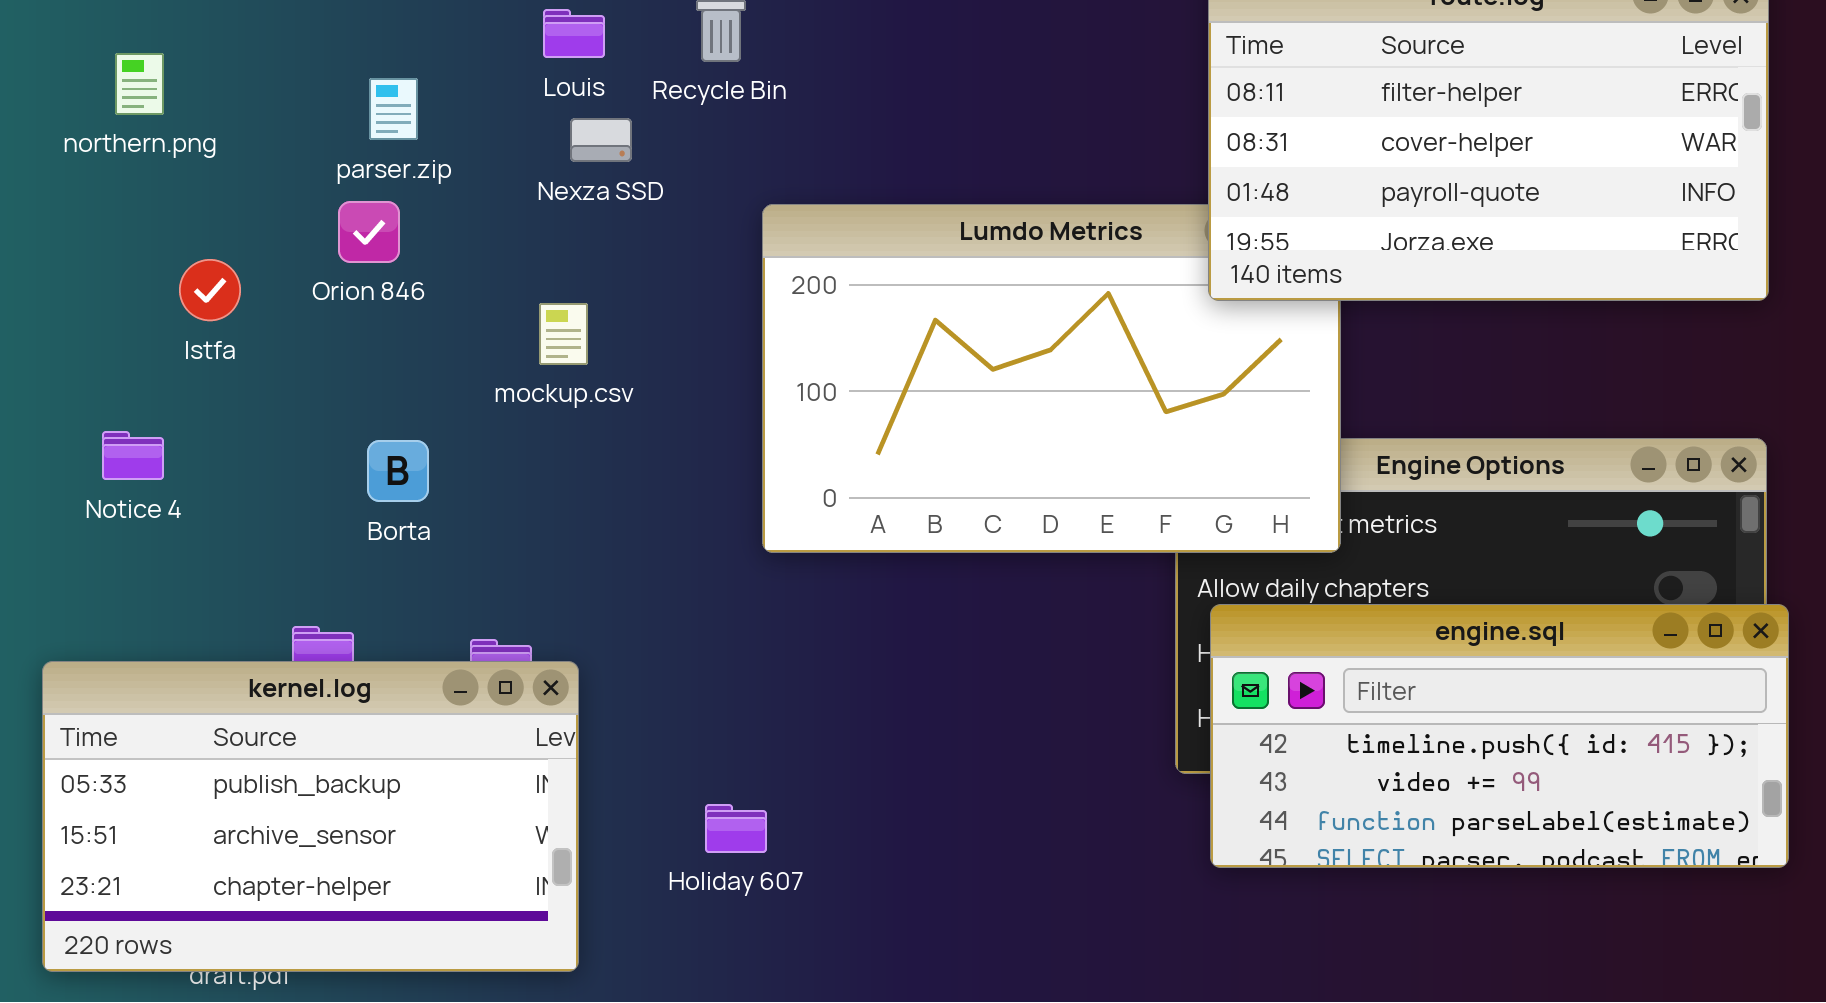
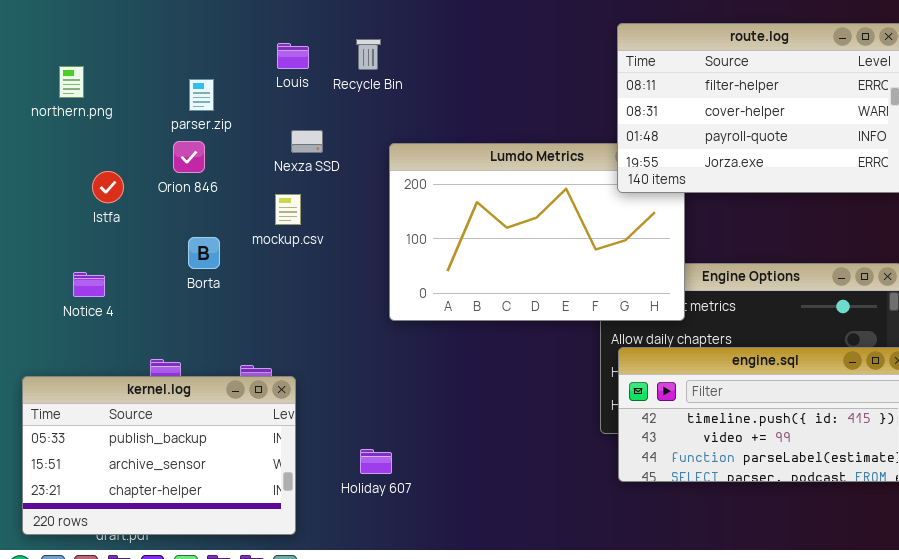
Nexza SSD: [570,118,632,162] -> [291,130,323,153], moved
Notice 4: [102,431,164,480] -> [73,272,105,297], moved
Borta: [367,440,429,502] -> [188,237,220,269], moved

